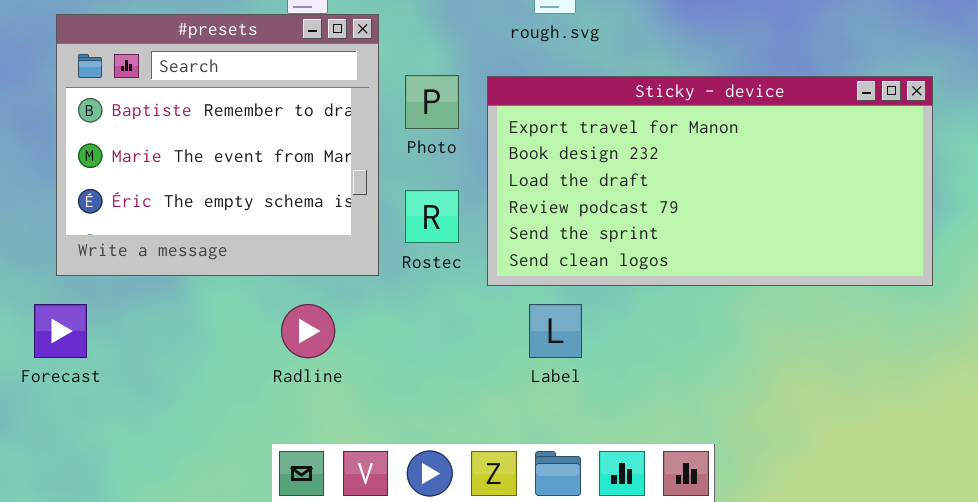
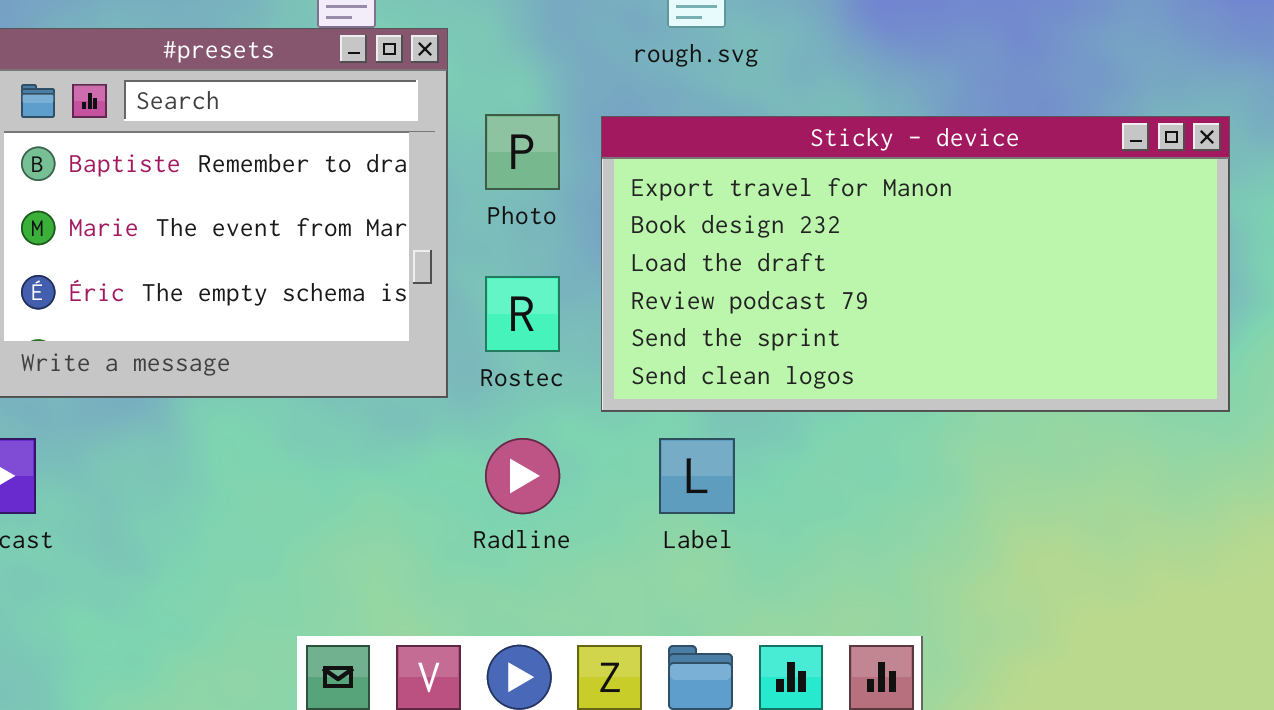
Radline: [281,304,335,358] -> [485,438,560,514], moved

